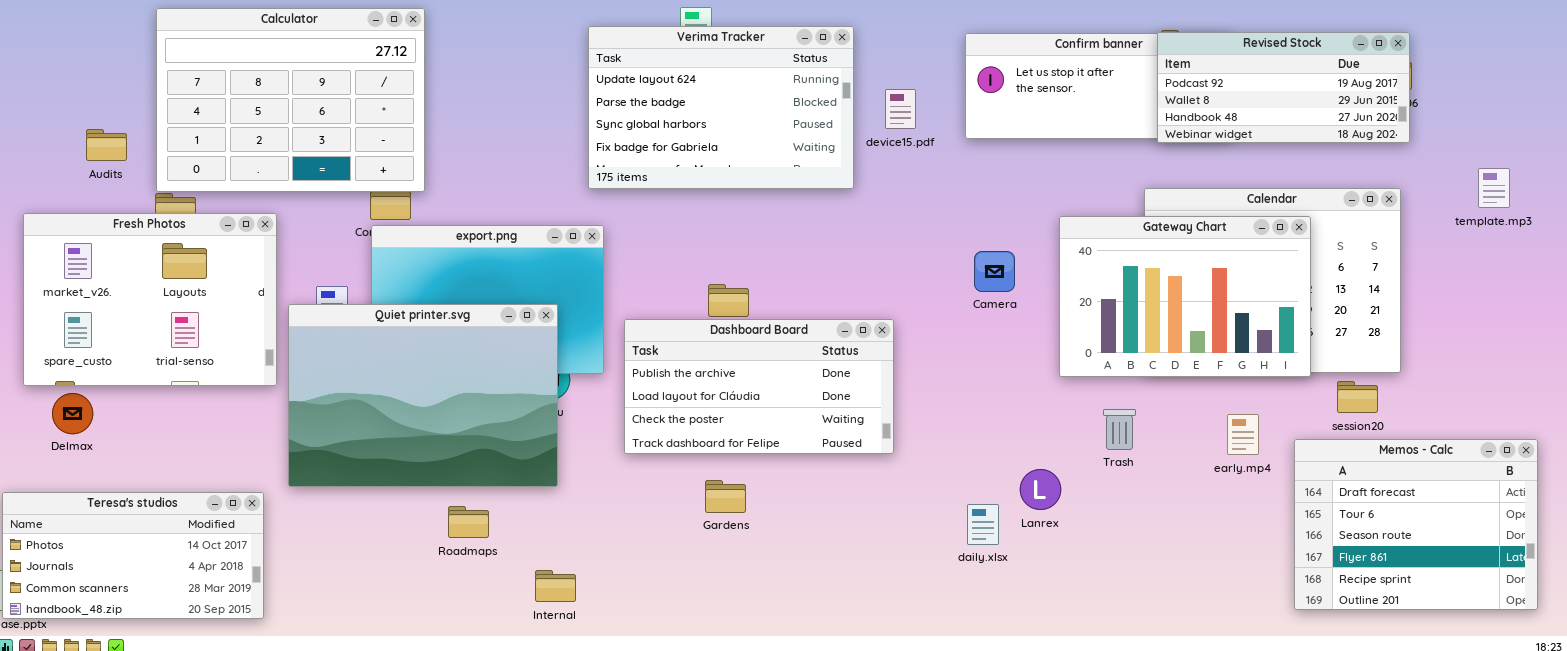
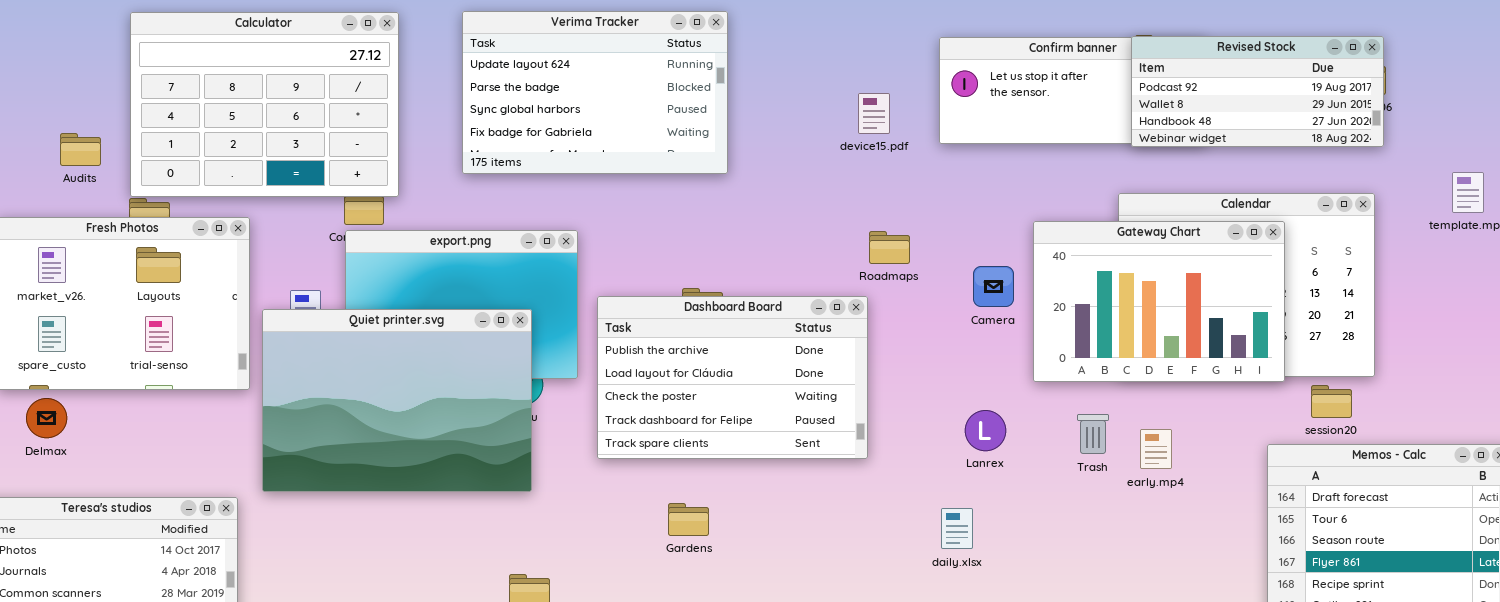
Verima Tracker: [588,26,854,189] -> [462,11,728,174], moved
Camera: [974,251,1015,292] -> [973,266,1014,307], moved
Dashboard Board: [624,319,894,454] -> [597,296,868,459], resized
early.mp4: [1227,414,1259,455] -> [1140,429,1172,469], moved
Lanrex: [1020,469,1061,510] -> [965,410,1006,451], moved
Gardens: [705,480,746,513] -> [668,503,709,536], moved
Roadmaps: [448,506,489,538] -> [869,231,910,264], moved

